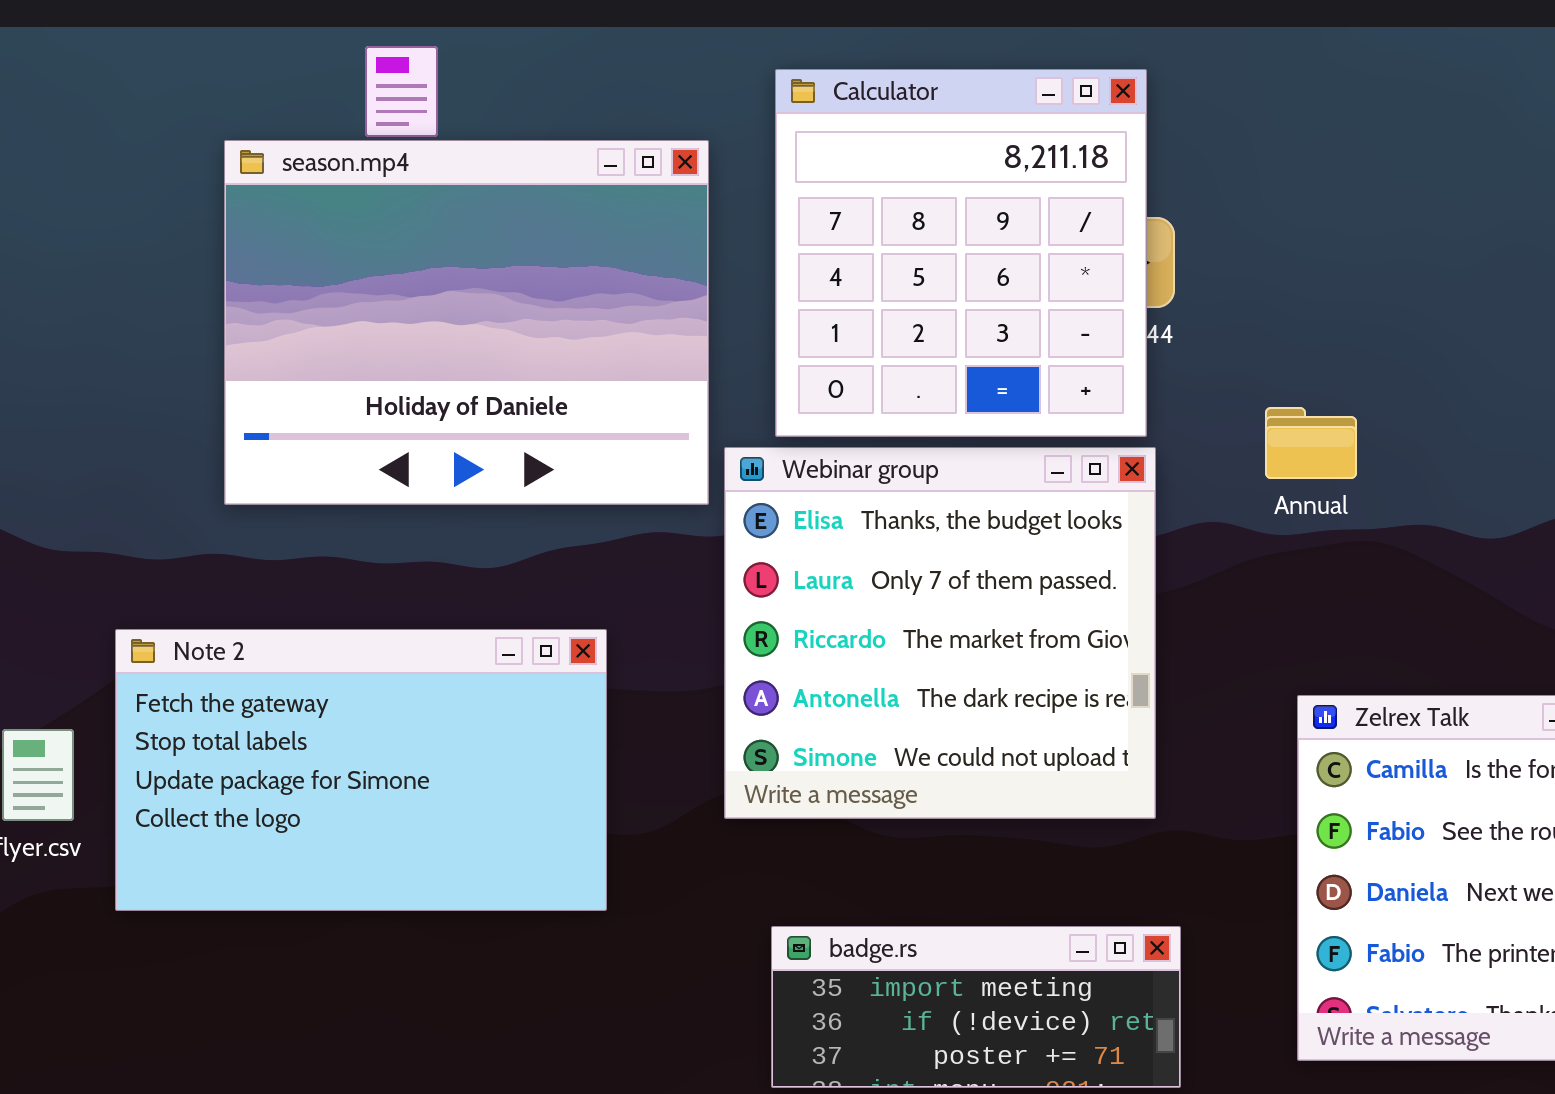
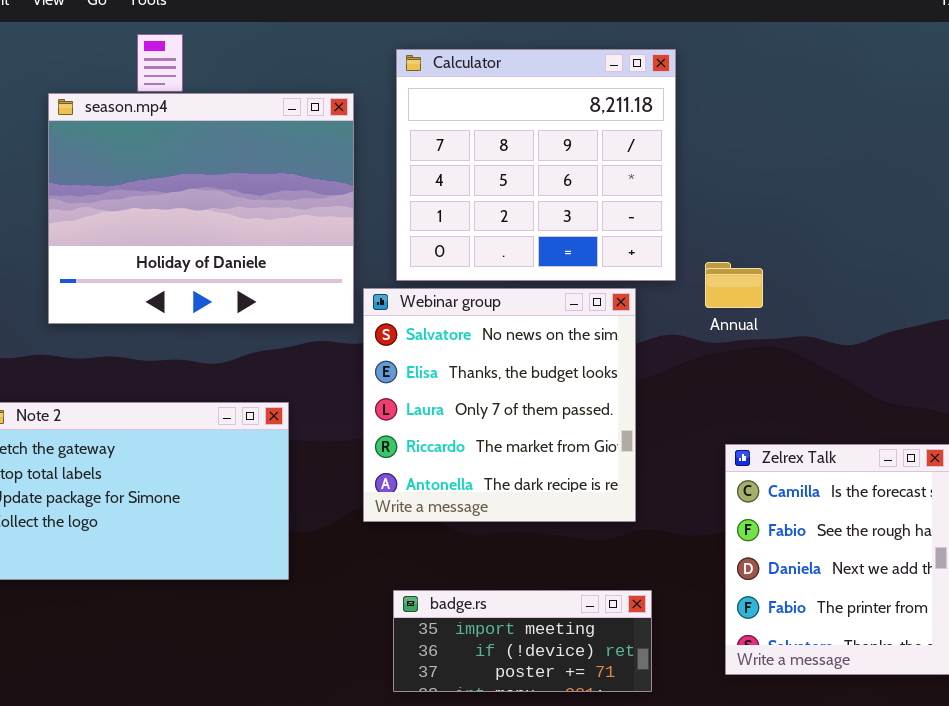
Calculator: [775,69,1147,437] -> [396,49,676,281], resized
Webinar group: [724,447,1156,819] -> [363,288,636,522], scrolled up 1 row

